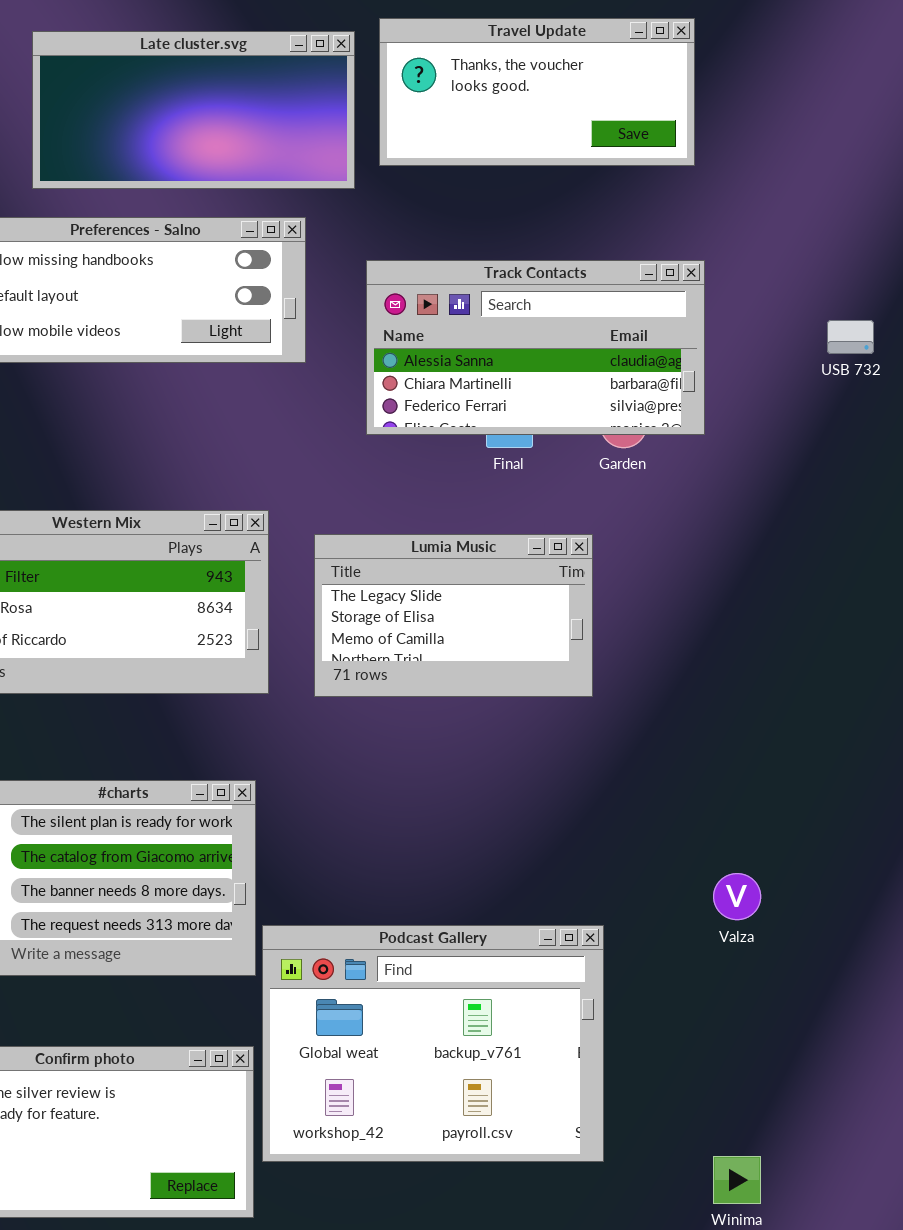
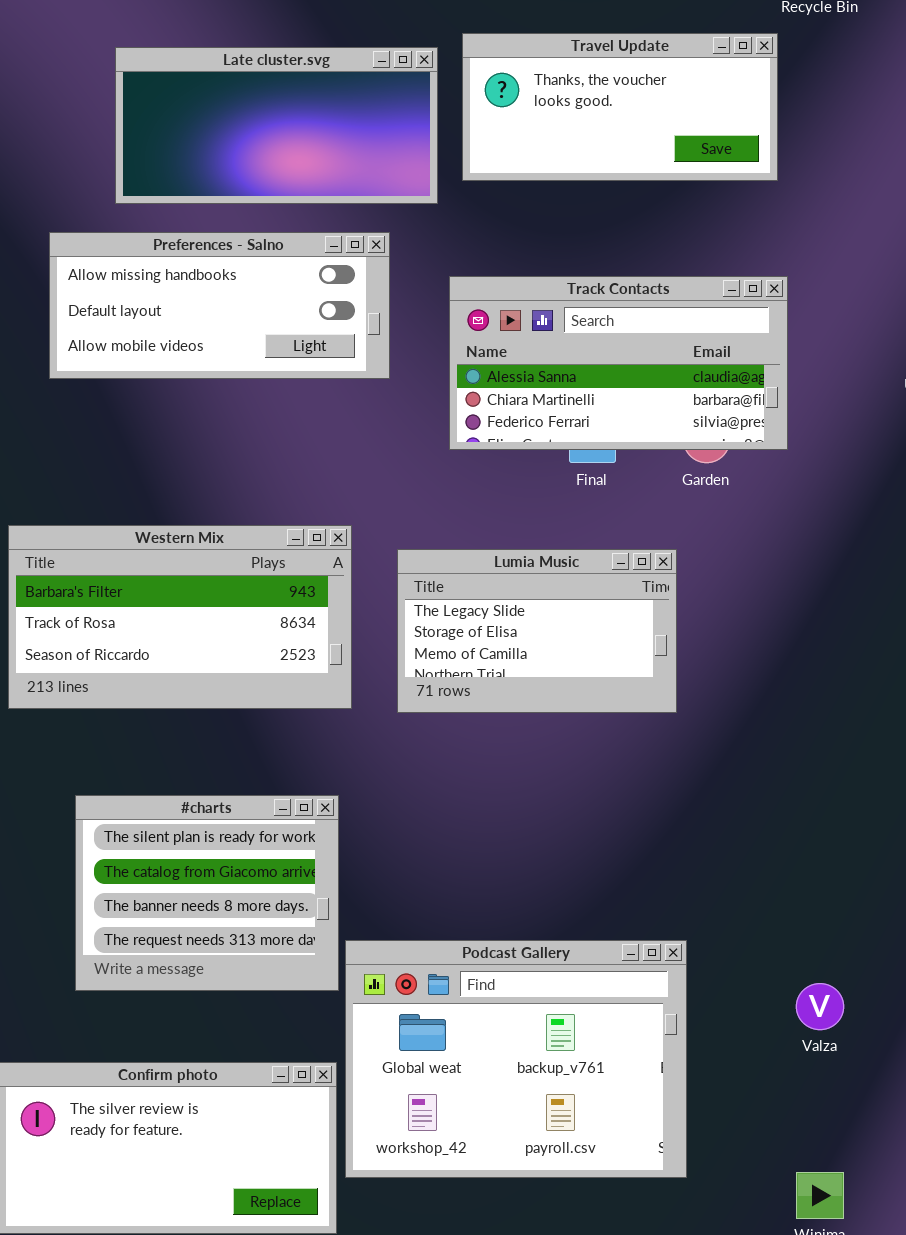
Valza: [713,873,761,920] -> [796,983,844,1030], moved

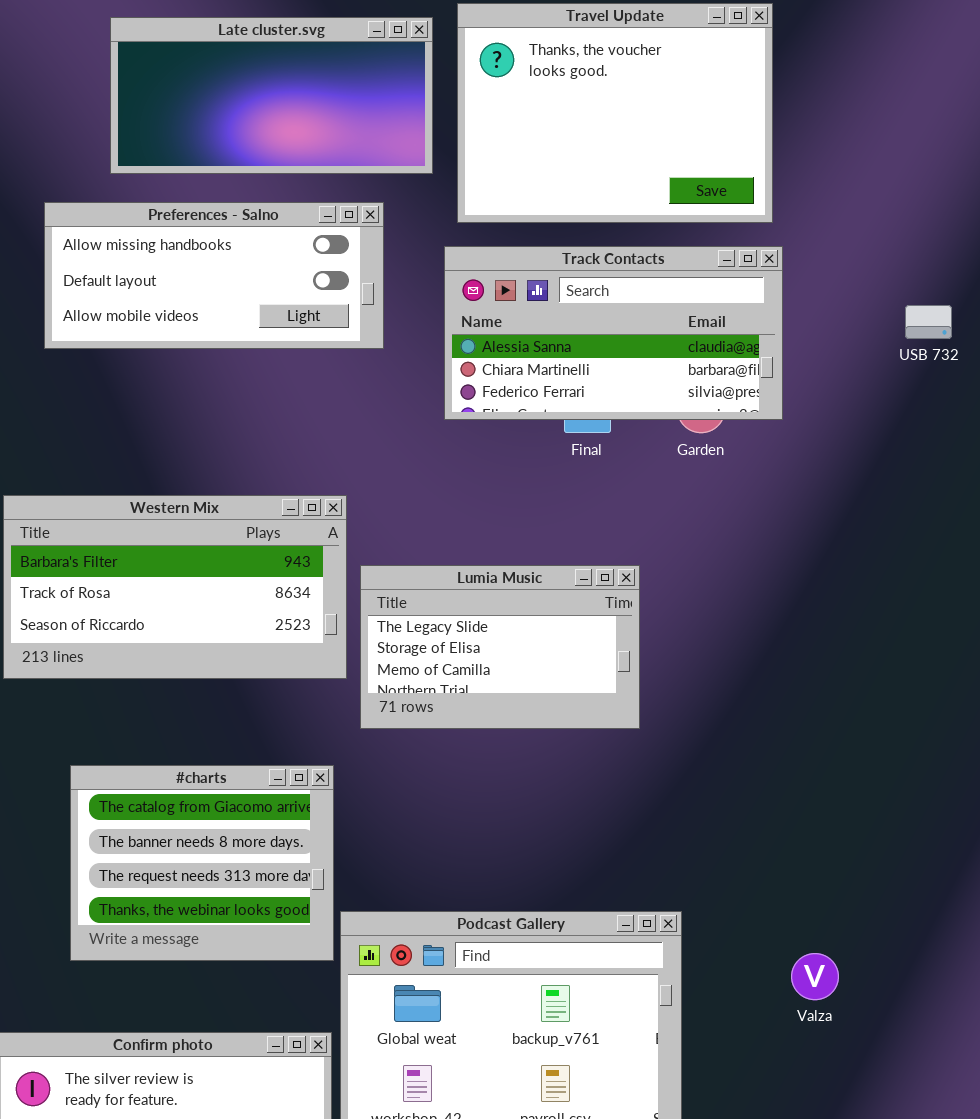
Travel Update: [462,33,778,181] -> [457,3,773,223], resized
Lumia Music: [397,549,677,713] -> [360,565,640,729], moved
#charts: [75,795,339,991] -> [70,765,334,961], scrolled down 1 row

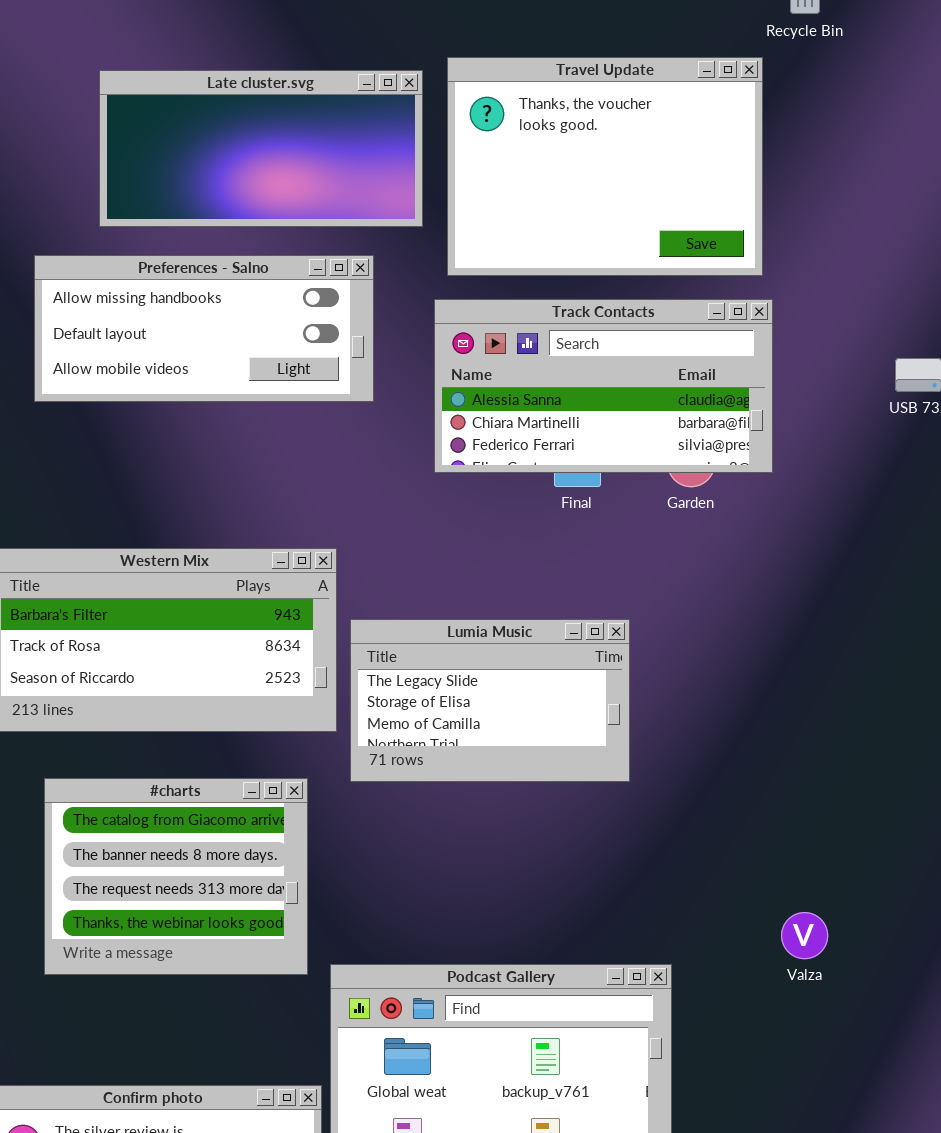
#charts: [70,765,334,961] -> [44,778,308,975], moved
Valza: [791,953,839,1000] -> [781,912,828,959], moved

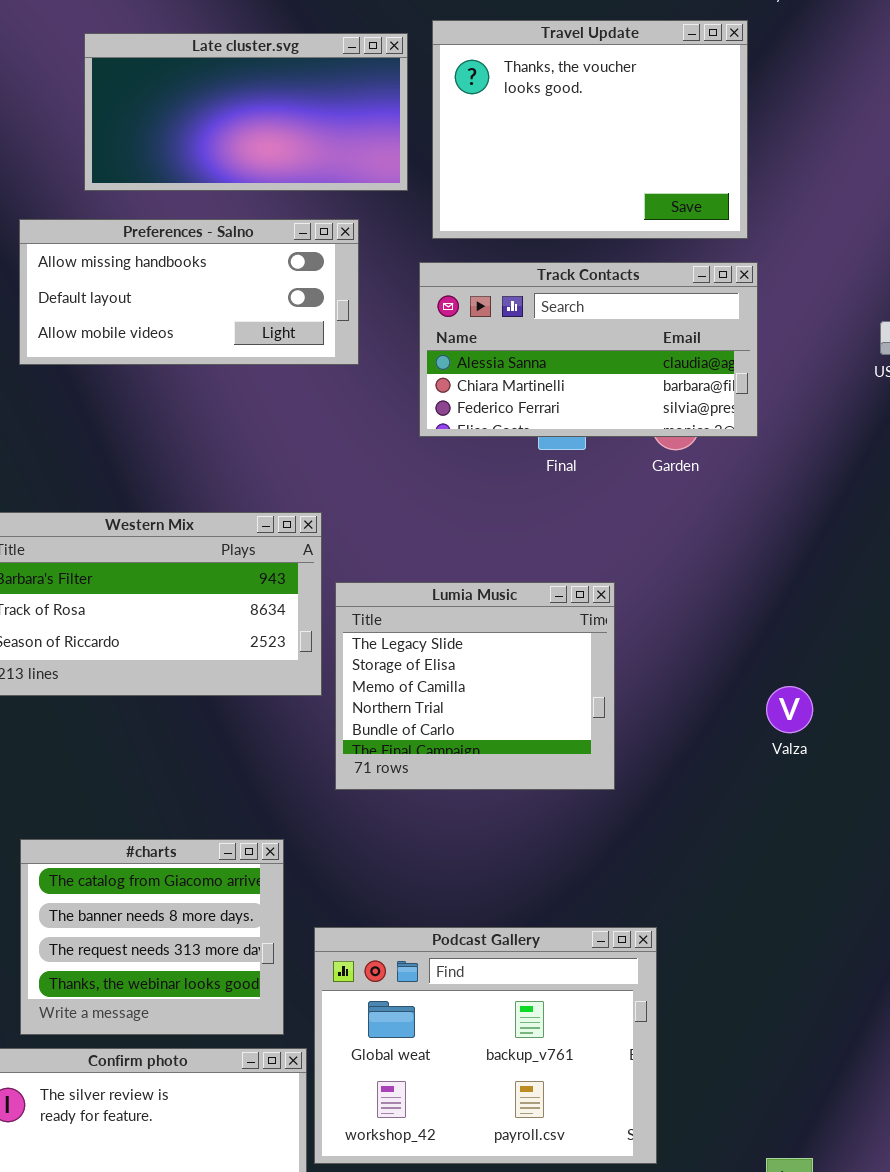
Lumia Music: [350,619,630,782] -> [335,582,615,790], resized
#charts: [44,778,308,975] -> [20,839,284,1035], moved
Valza: [781,912,828,959] -> [766,686,813,733], moved

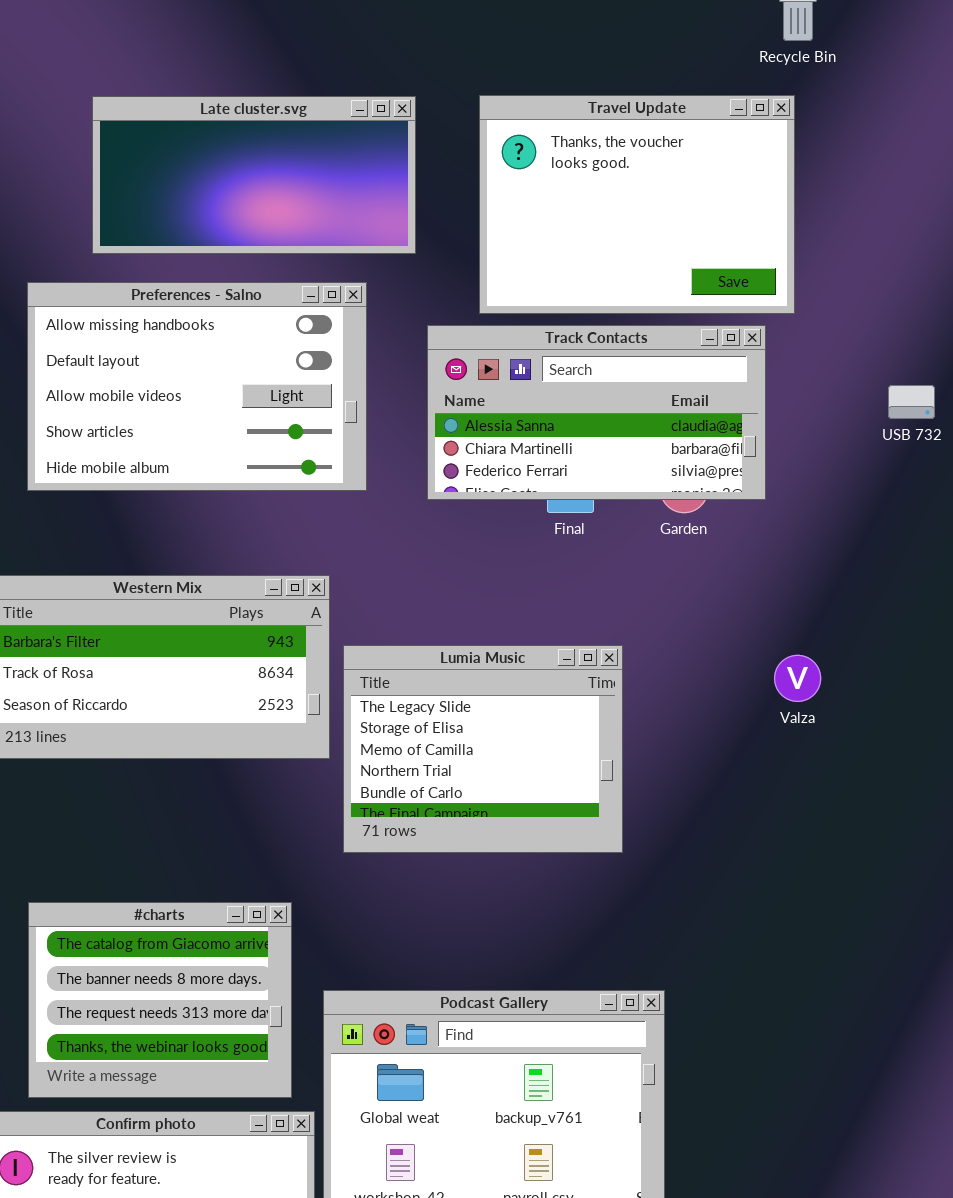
Travel Update: [432,20,748,239] -> [479,95,795,314], moved
Preferences - Salno: [19,219,359,365] -> [27,282,367,491], resized
Valza: [766,686,813,733] -> [774,655,821,702], moved

